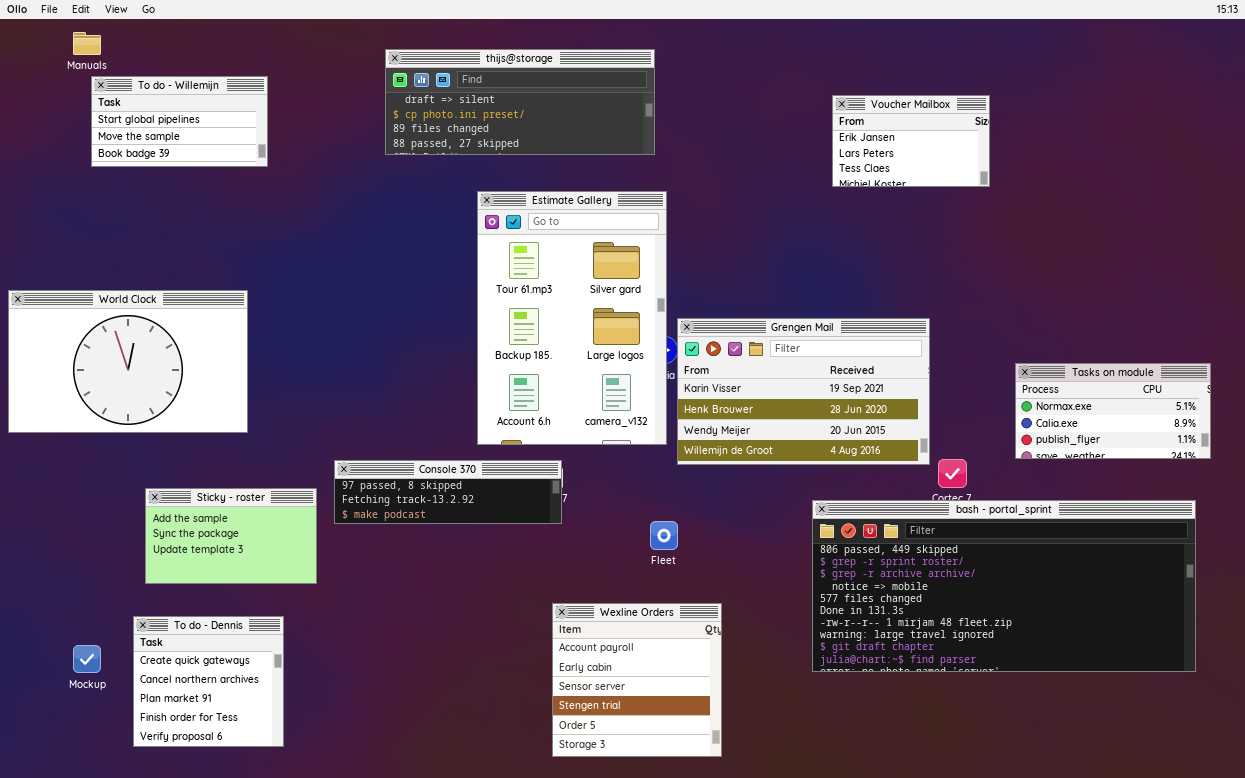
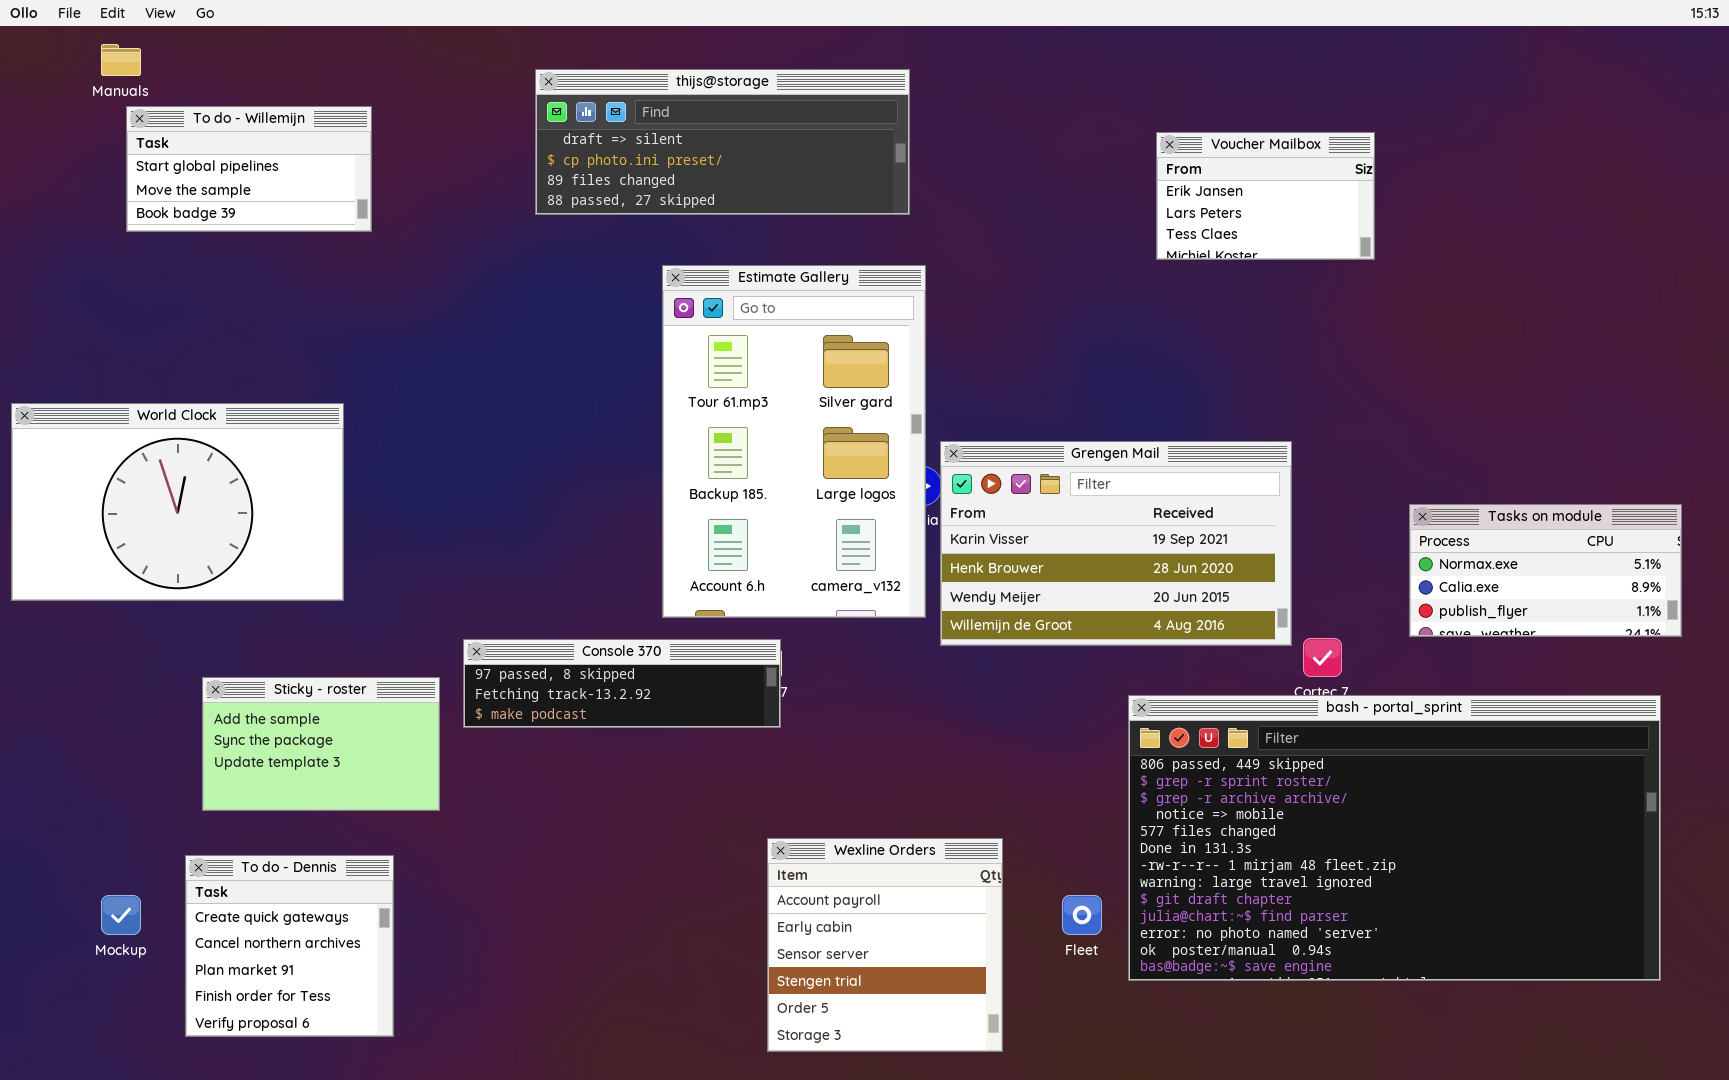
bash - portal_sprint: [812,500,1196,672] -> [1128,695,1661,981], resized
Fleet: [650,521,678,550] -> [1062,895,1102,935], moved

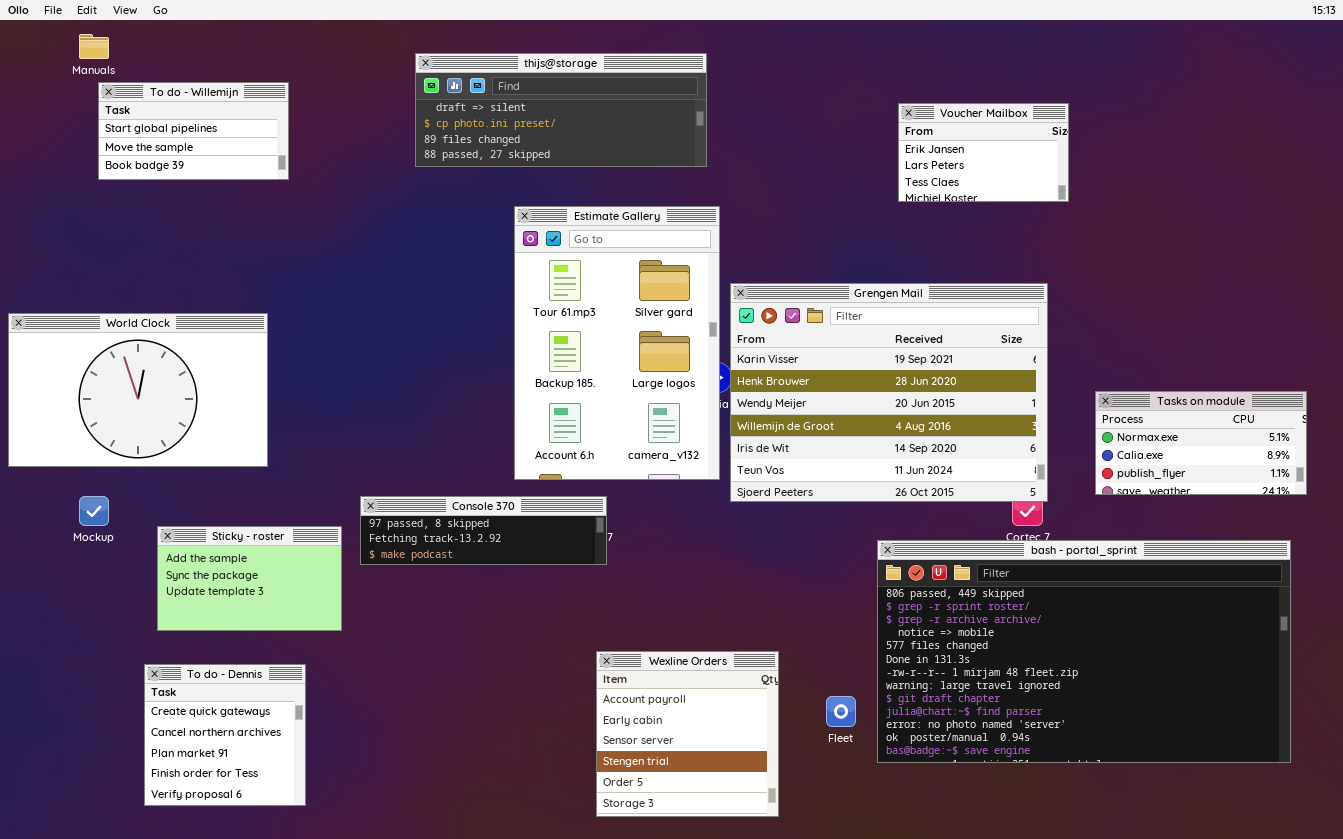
Grengen Mail: [940,441,1292,646] -> [730,283,1048,502], resized
Mockup: [101,895,141,935] -> [79,496,109,526], moved

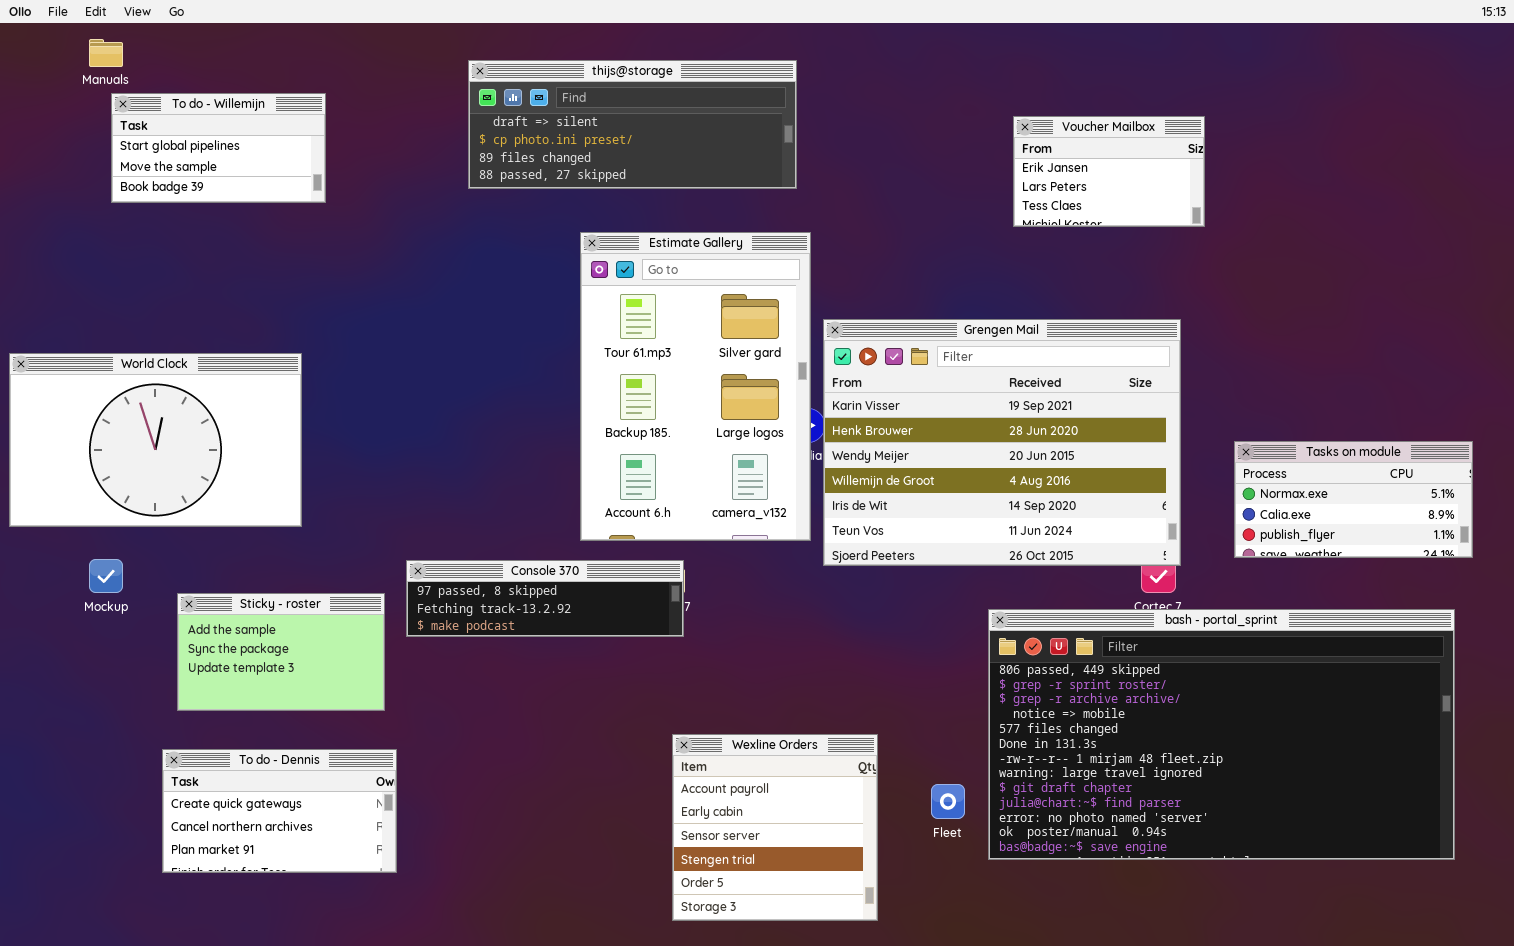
To do - Dennis: [144,664,306,806] -> [162,749,397,873], resized

